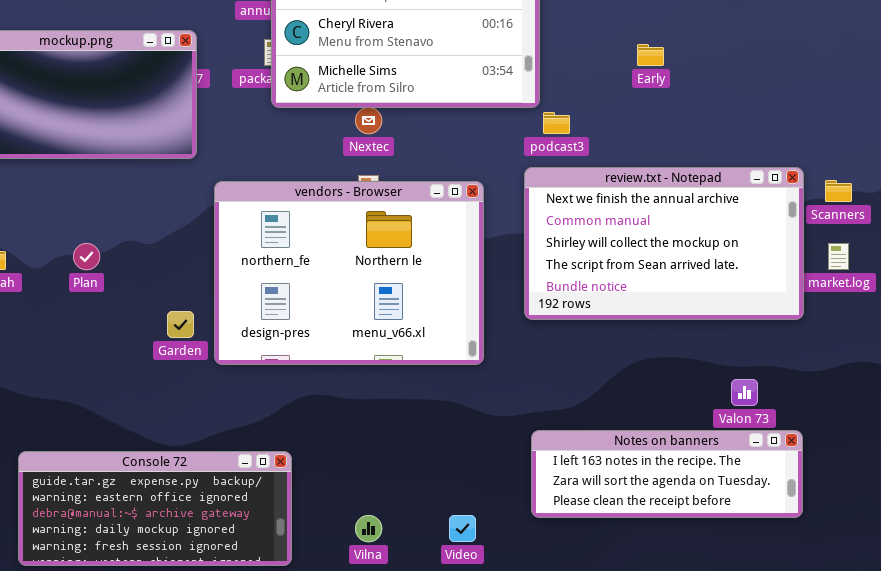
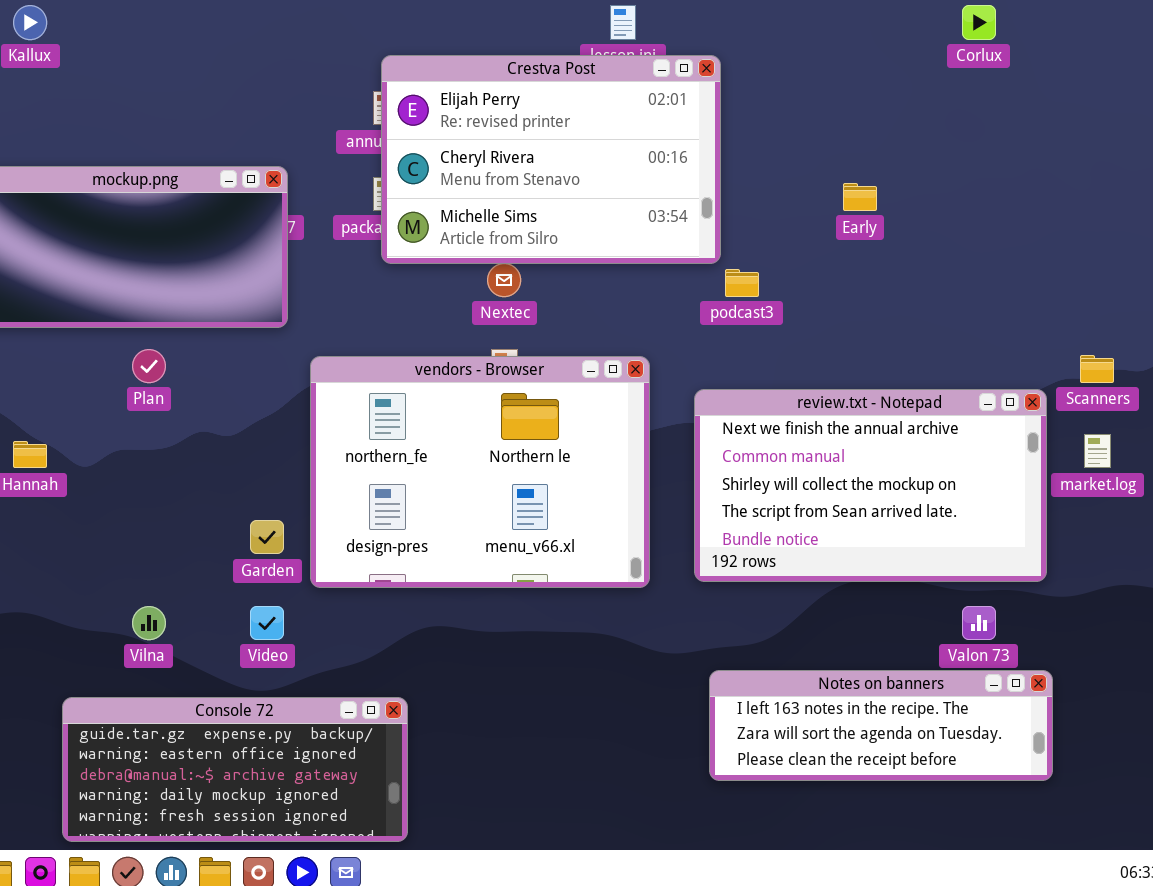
review.txt - Notepad: [524,167,804,320] -> [694,389,1047,582], moved
Plan: [73,243,100,270] -> [132,349,166,383], moved
Vilna: [355,515,382,542] -> [132,606,166,640], moved
Video: [449,515,476,542] -> [250,606,284,640], moved

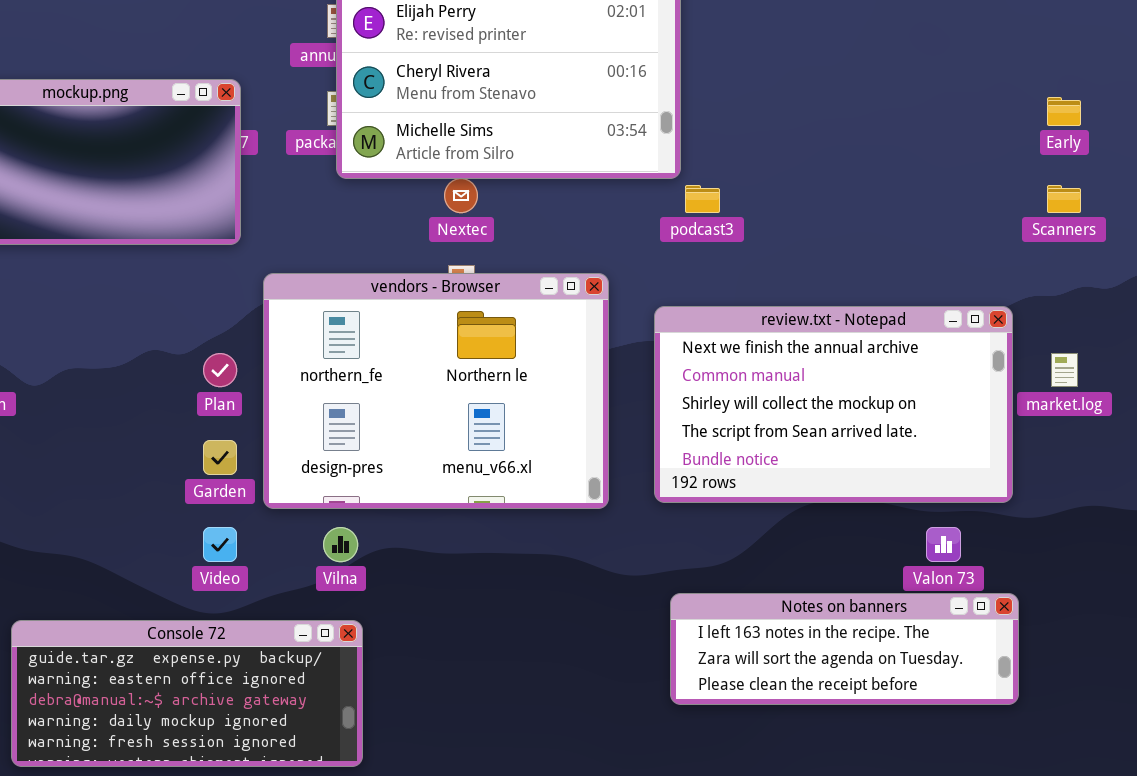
Early: [843,183,877,211] -> [1047,97,1081,126], moved
Plan: [132,349,166,383] -> [203,353,237,387], moved
Scanners: [1080,355,1114,383] -> [1047,185,1081,213], moved
Vilna: [132,606,166,640] -> [323,527,358,562], moved

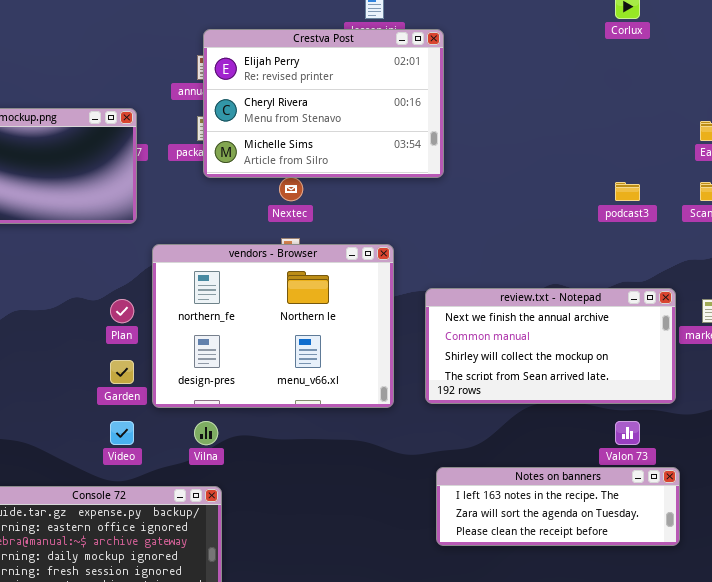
podcast3: [685,185,720,213] -> [615,182,640,201], moved
review.txt - Notepad: [654,306,1013,503] -> [425,288,676,404], resized

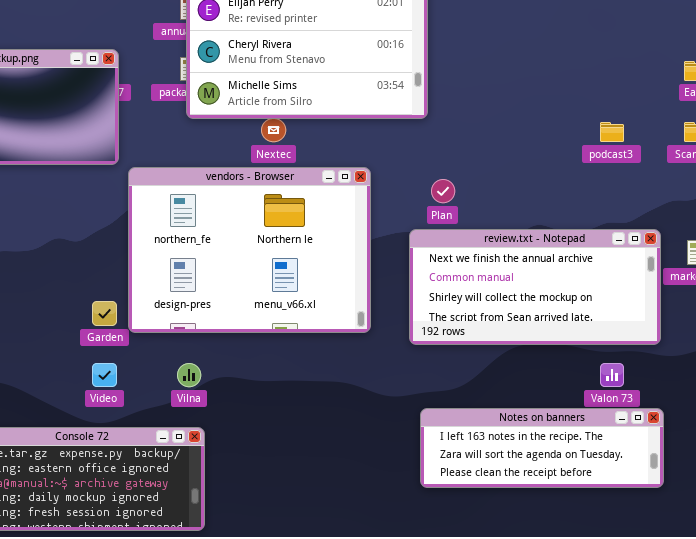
vendors - Browser: [152,244,394,408] -> [128,167,371,333], moved
Plan: [110,299,134,323] -> [431,179,455,203], moved

